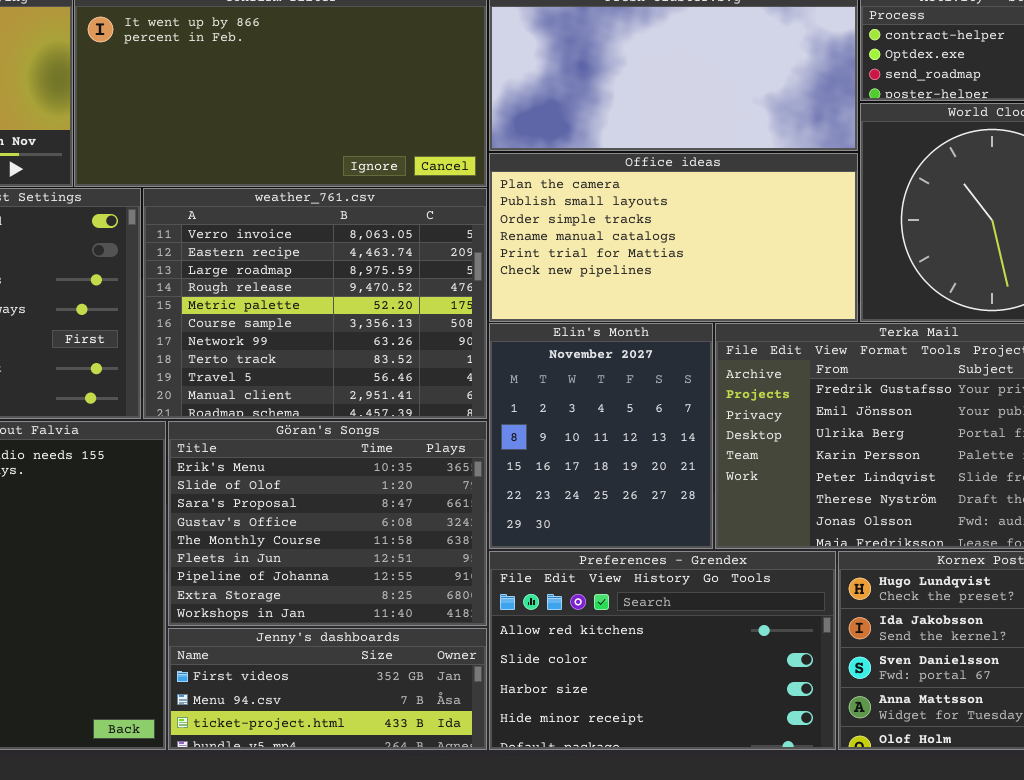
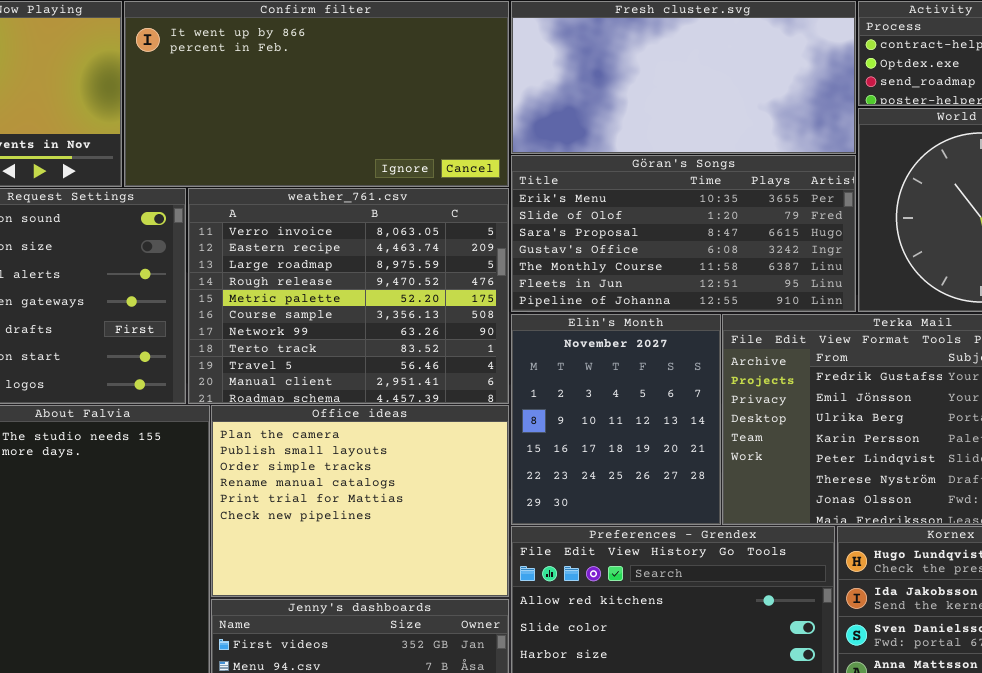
Office ideas: [489,153,858,322] -> [211,405,509,597], moved, resized
Göran's Songs: [168,421,487,626] -> [511,155,856,312], moved, resized

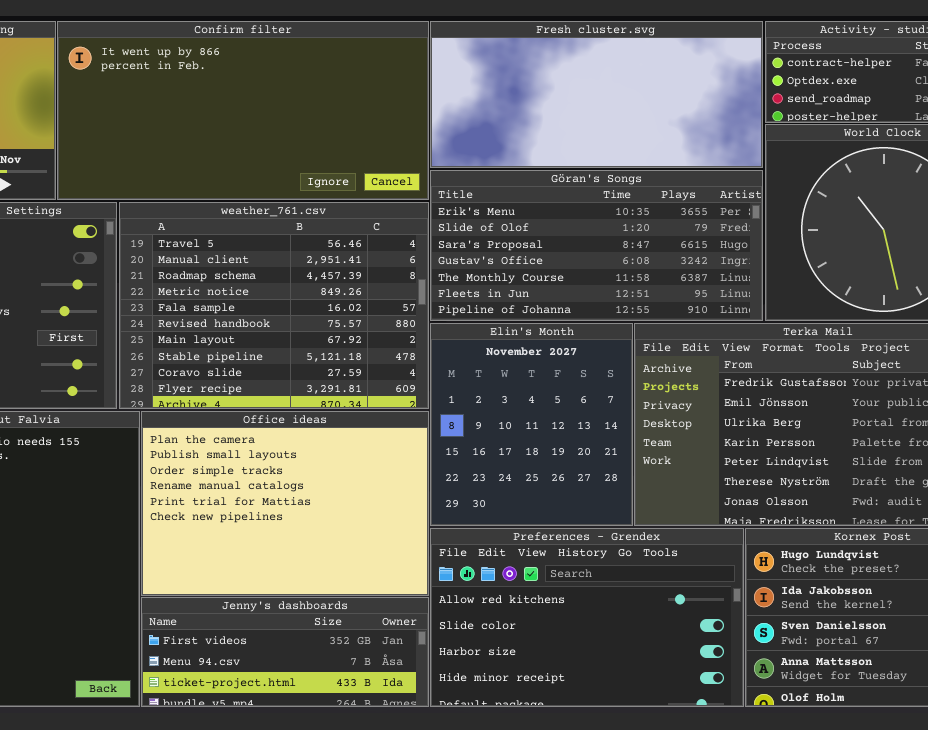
weather_761.csv: [188,188,509,404] -> [119,202,429,409], scrolled down 8 rows

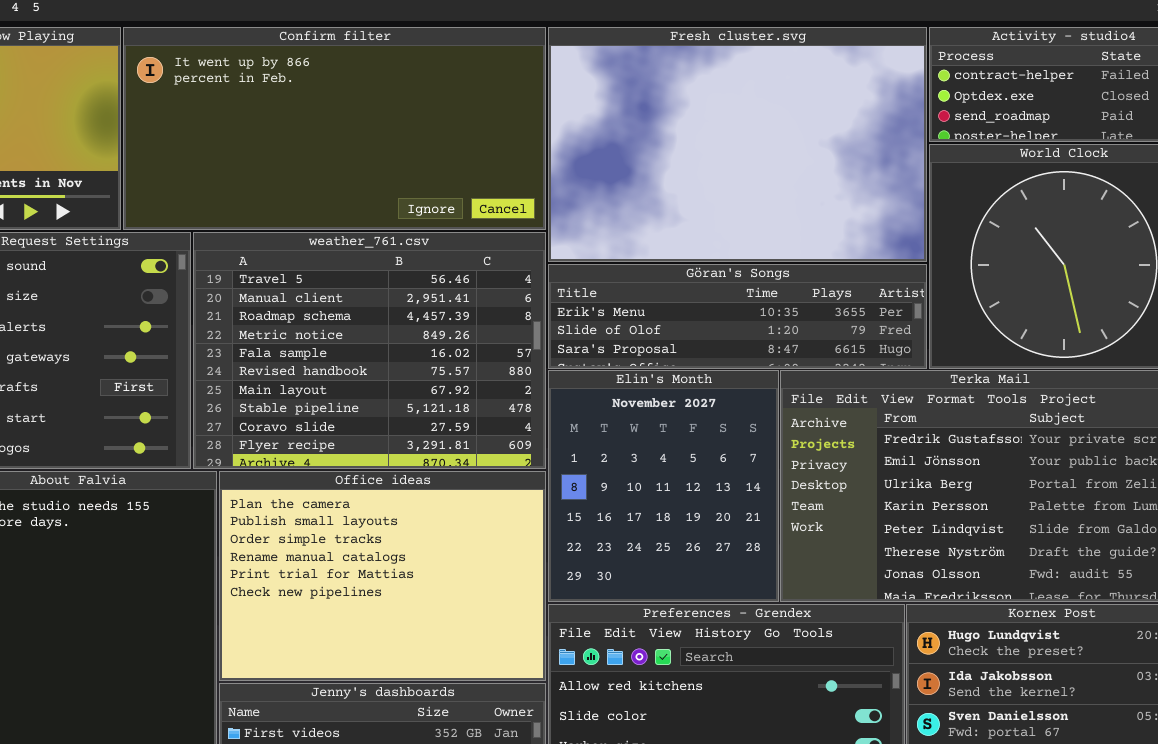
Fresh cluster.svg: [430,21,763,168] -> [548,27,927,262], resized
Göran's Songs: [430,170,763,321] -> [548,264,927,369], resized

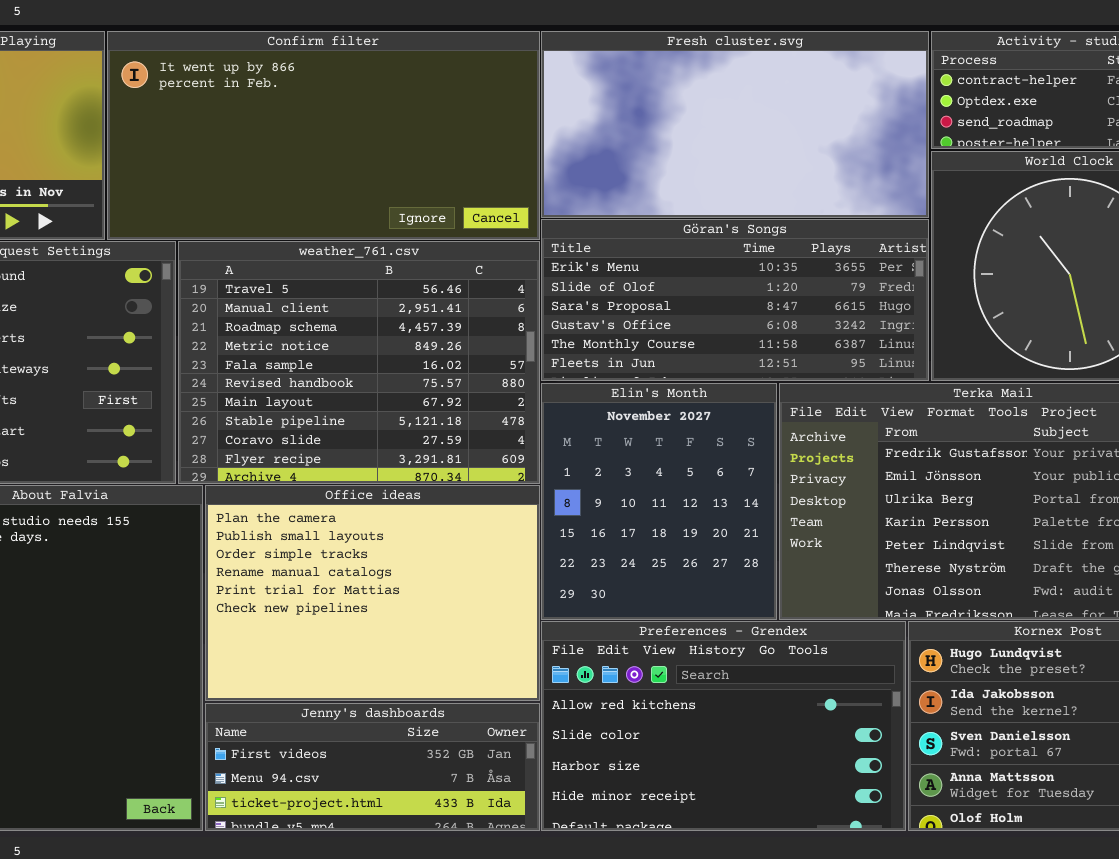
Fresh cluster.svg: [548,27,927,262] -> [541,31,929,218], resized
Göran's Songs: [548,264,927,369] -> [541,219,929,381], resized

